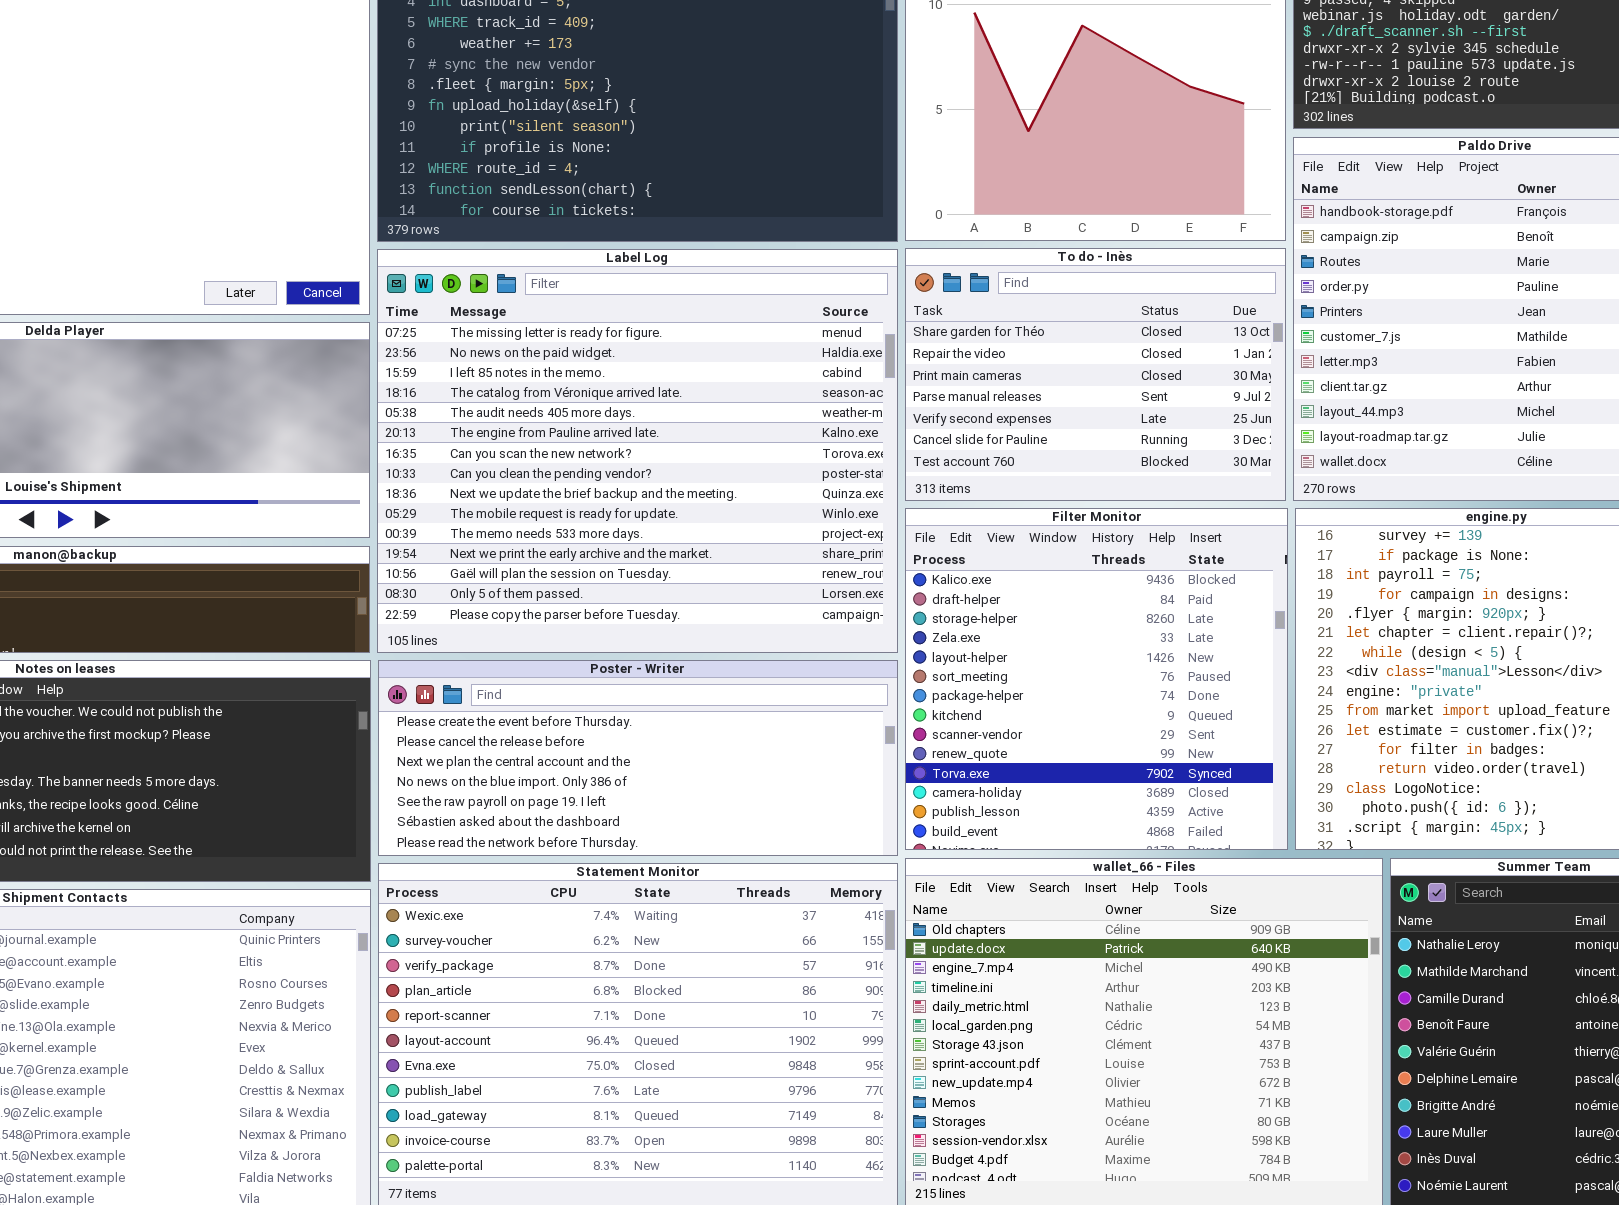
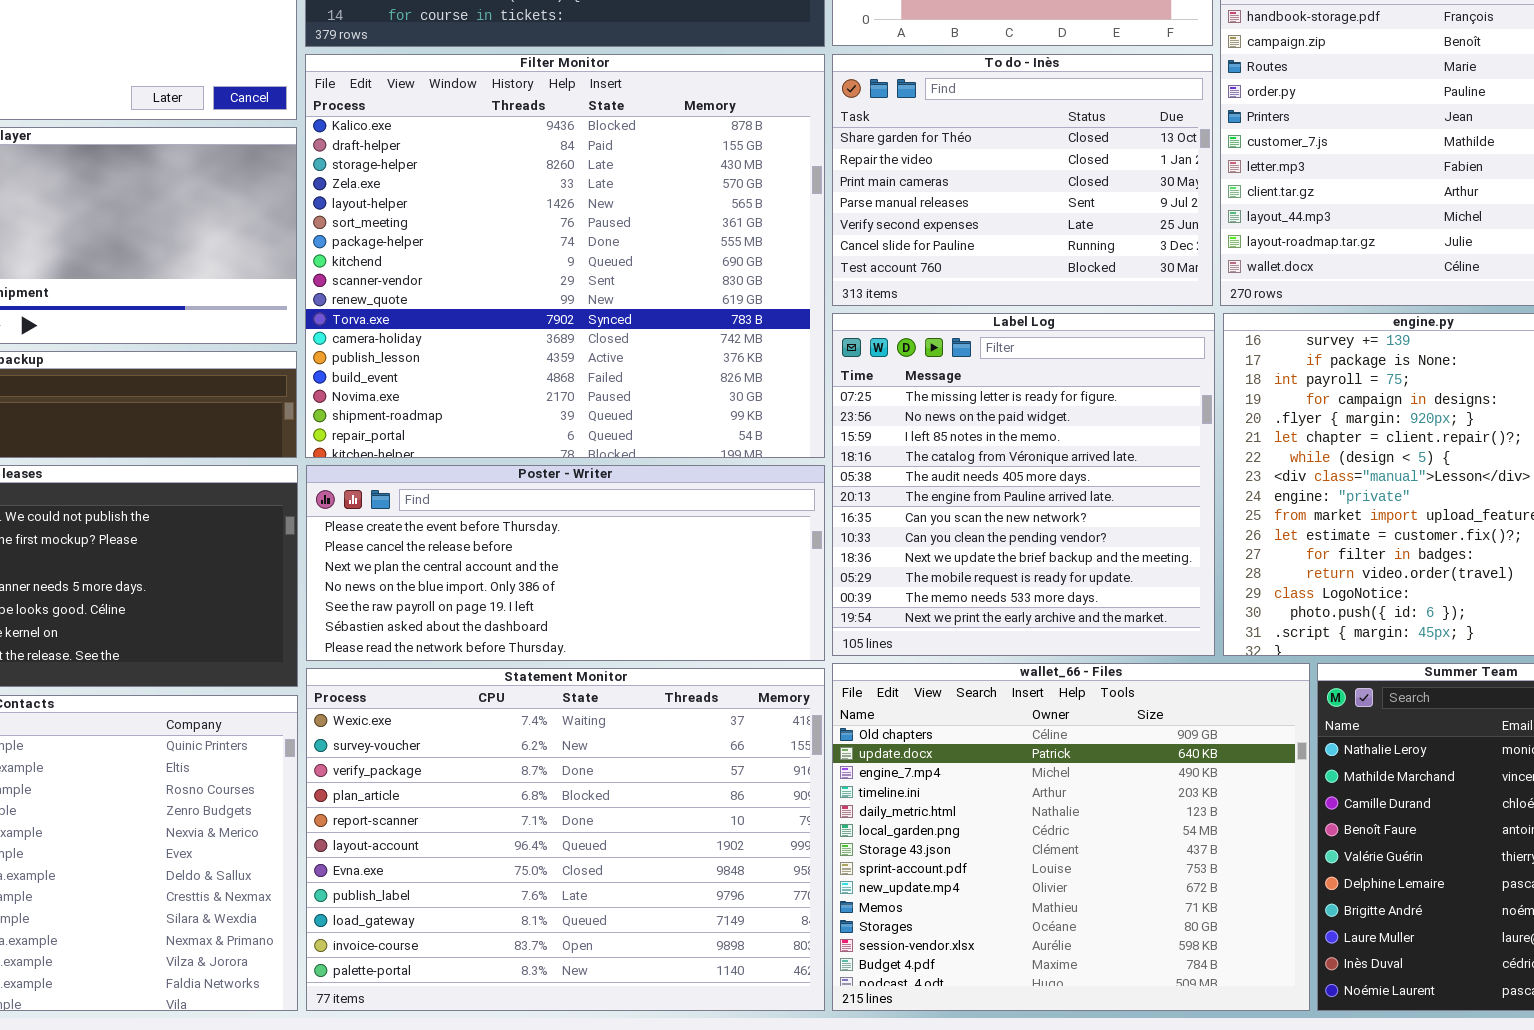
Label Log: [377,249,898,653] -> [832,313,1215,656], moved, resized
Filter Monitor: [905,508,1288,850] -> [305,54,825,458], moved, resized

